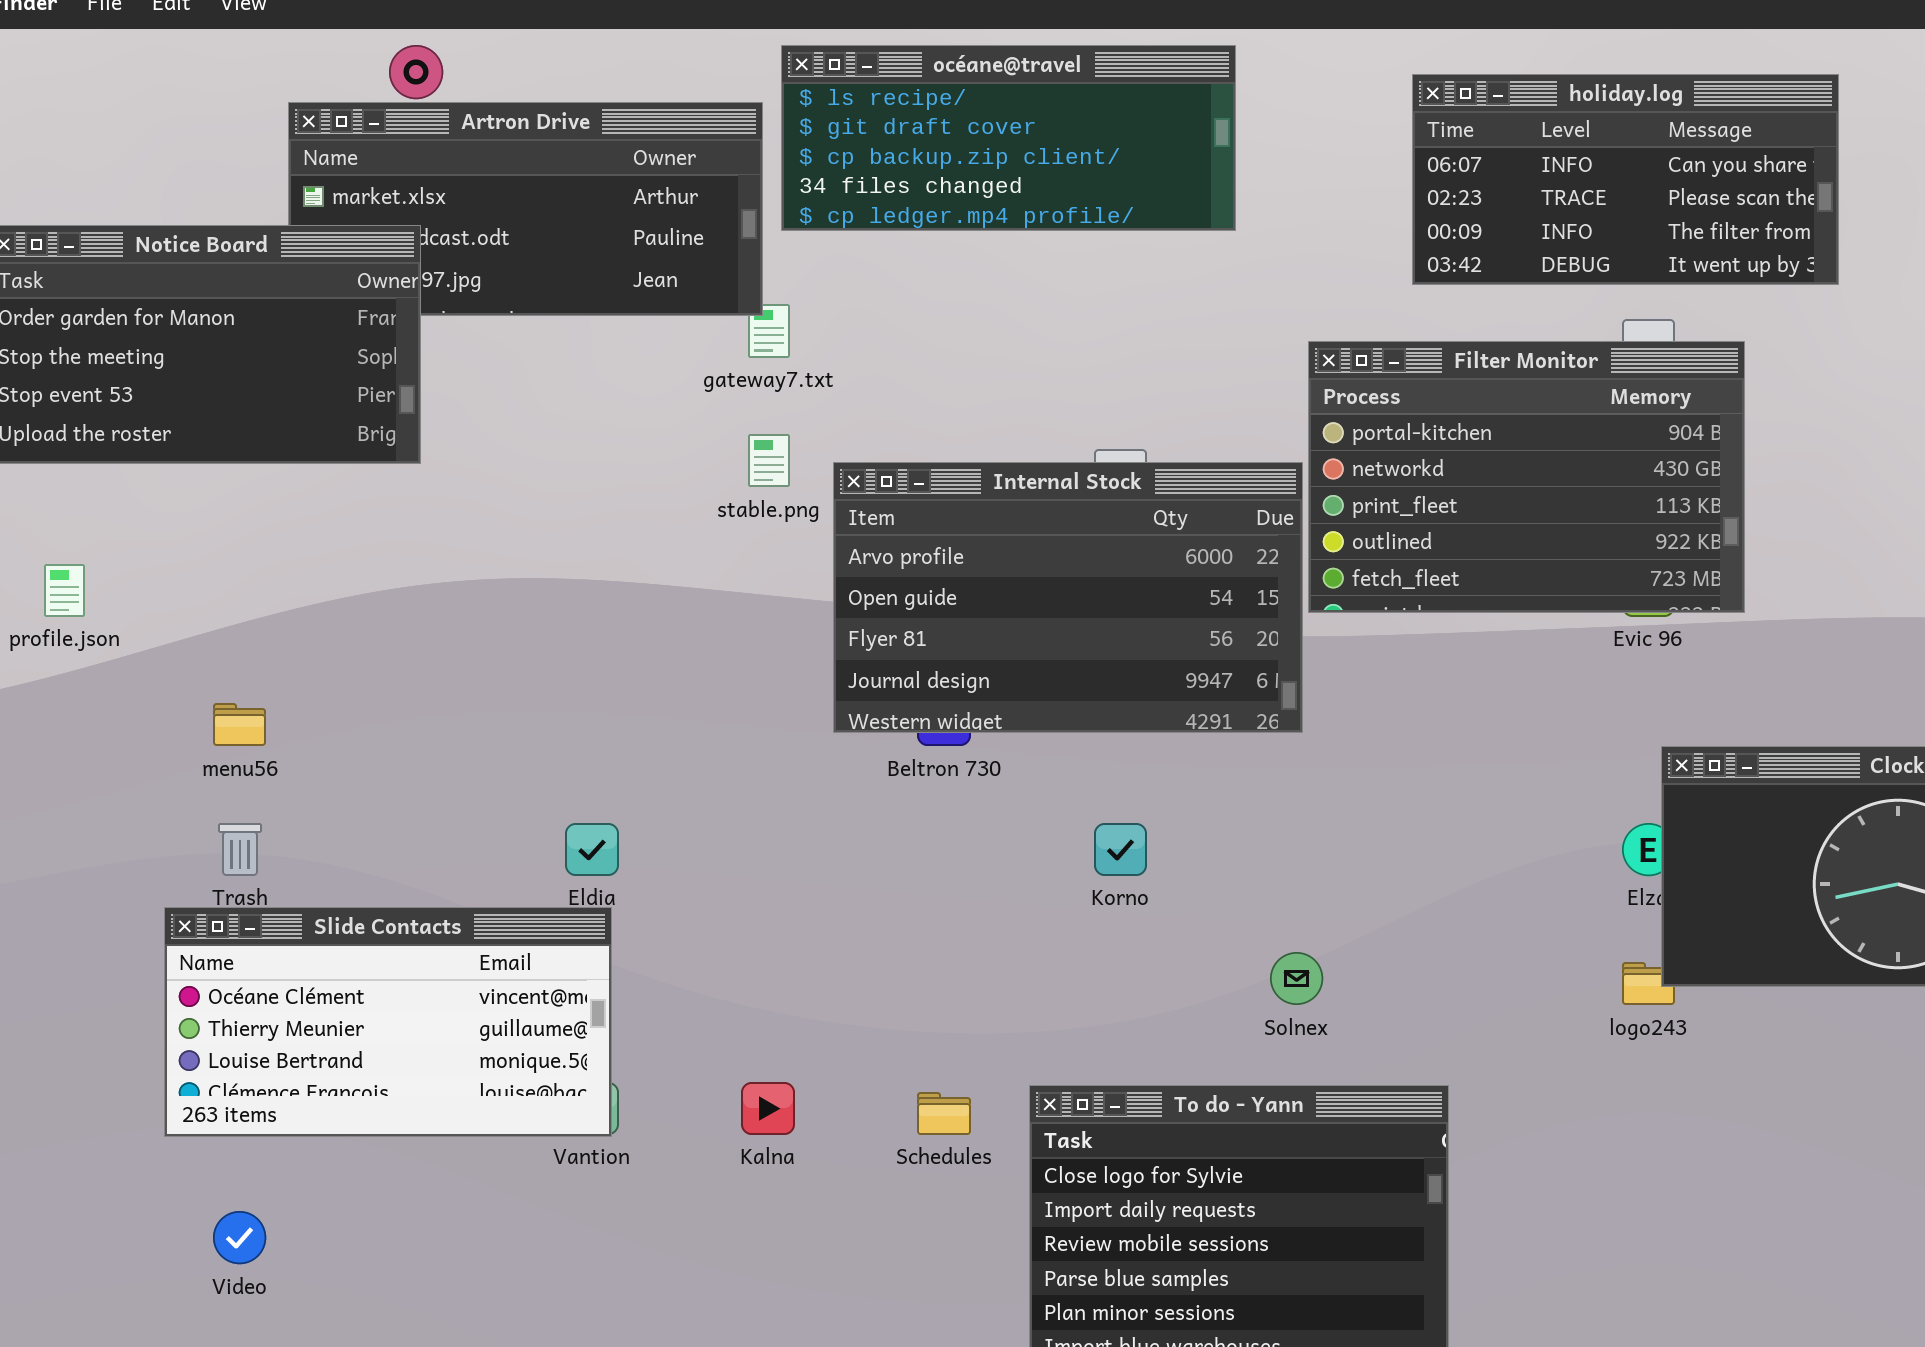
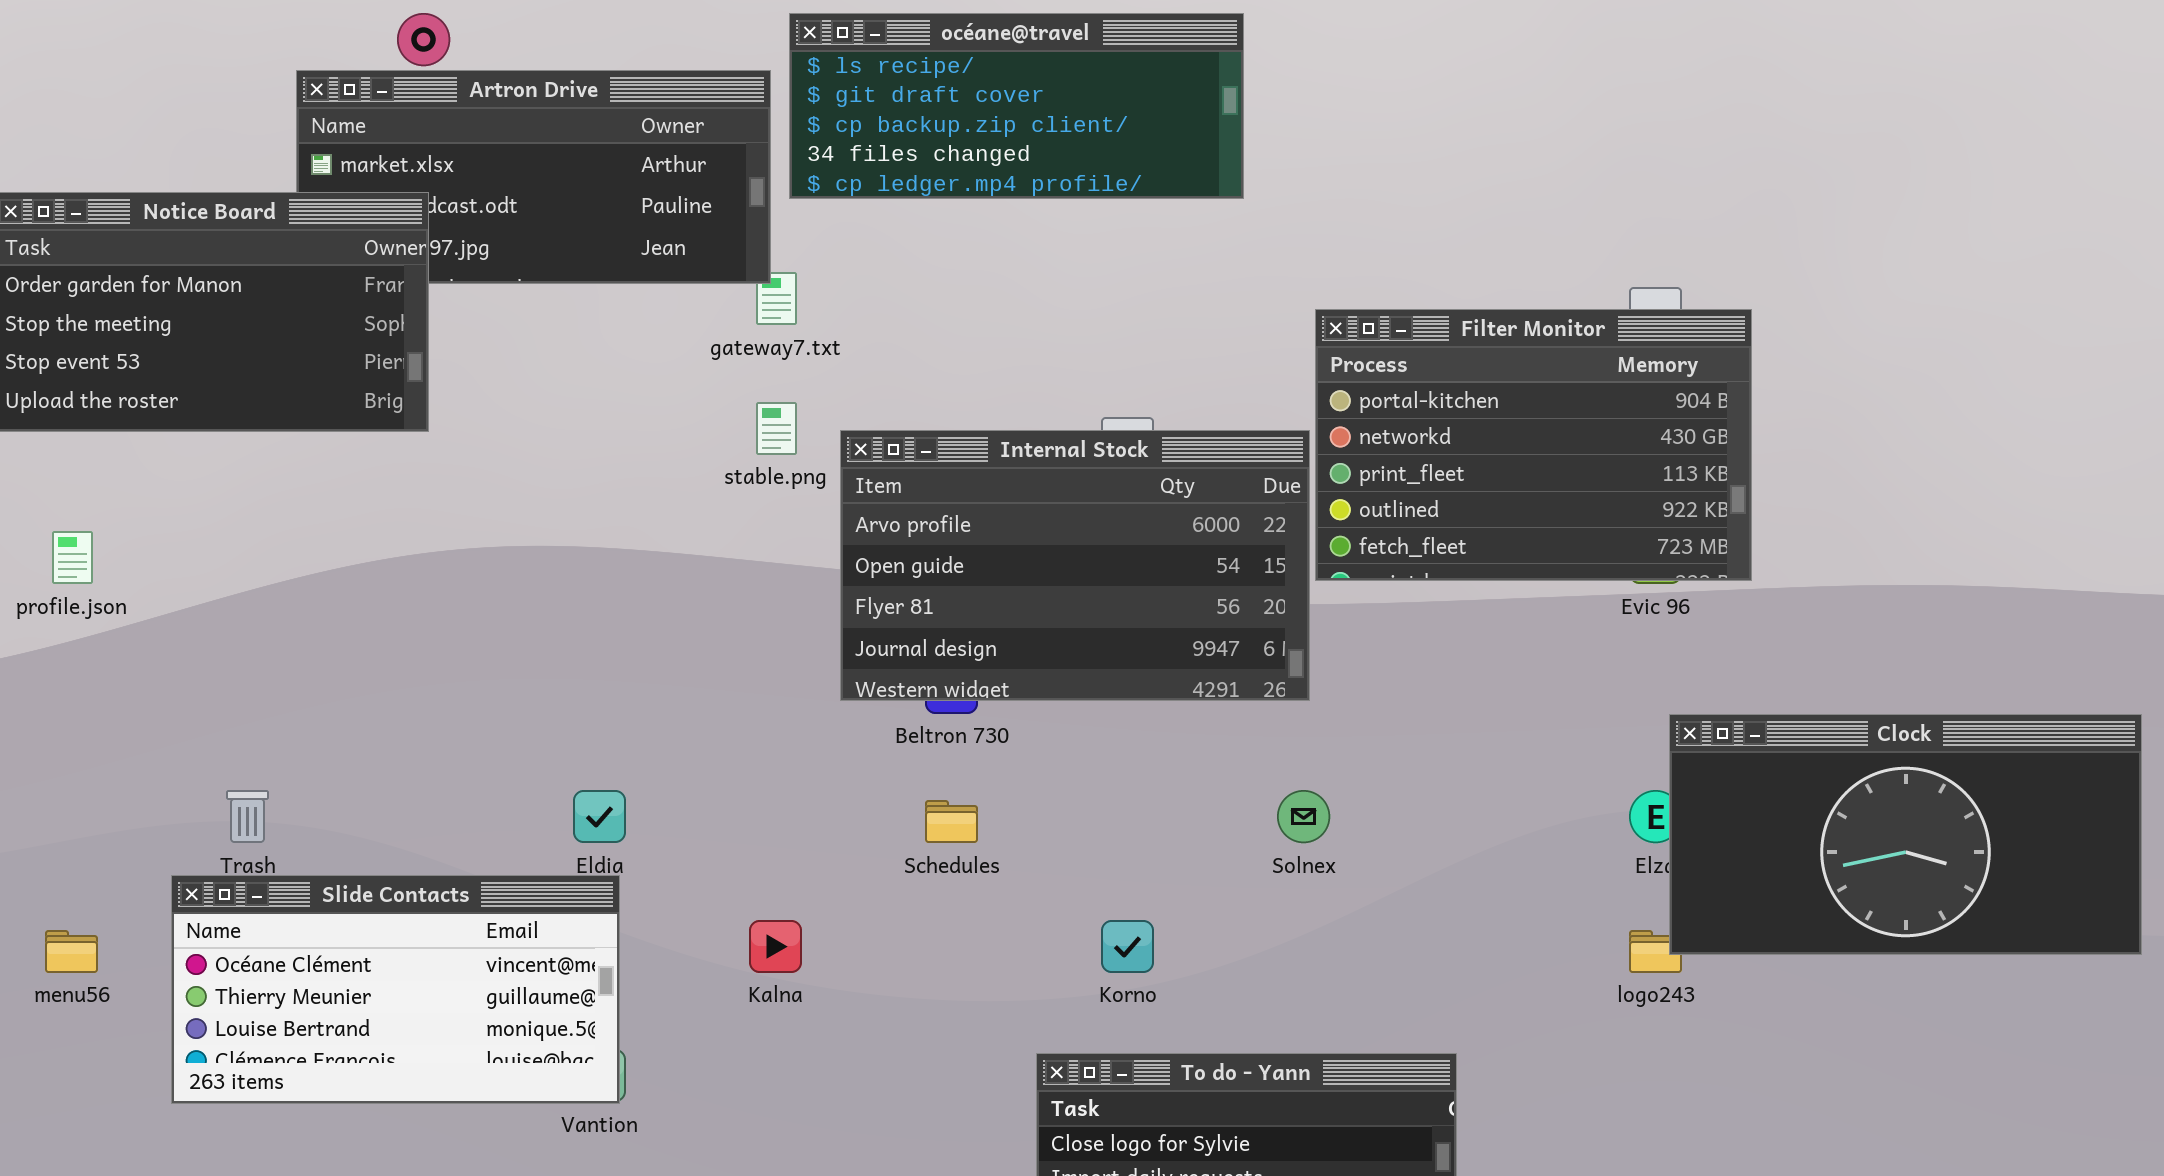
holiday.log: [1412,74,1839,285] -> none, closed
menu56: [213,703,266,746] -> [45,930,98,973], moved
Korno: [1094,823,1147,876] -> [1101,920,1154,973], moved
Solnex: [1270,952,1323,1005] -> [1277,790,1330,843], moved
Kalna: [741,1082,795,1135] -> [749,920,802,973], moved
Schedules: [917,1092,971,1135] -> [925,800,978,843], moved

